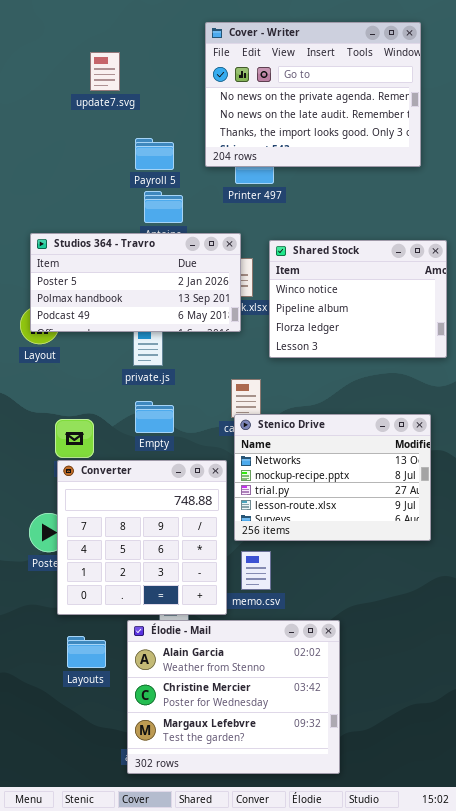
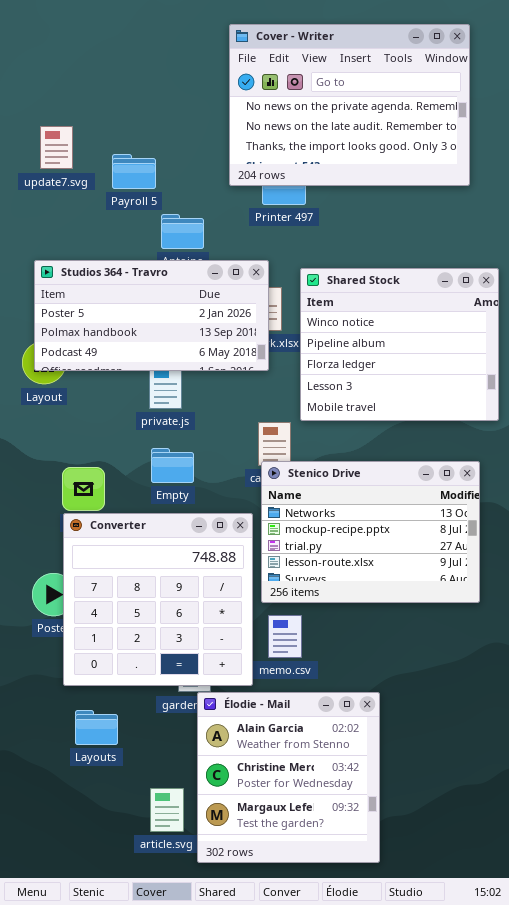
update7.svg: [90,52,120,91] -> [40,126,73,169], moved
Payroll 5: [135,138,174,170] -> [112,154,156,189], moved
Shared Stock: [269,240,447,358] -> [300,268,499,421], resized
Élodie - Mail: [127,620,340,774] -> [197,692,380,863], resized

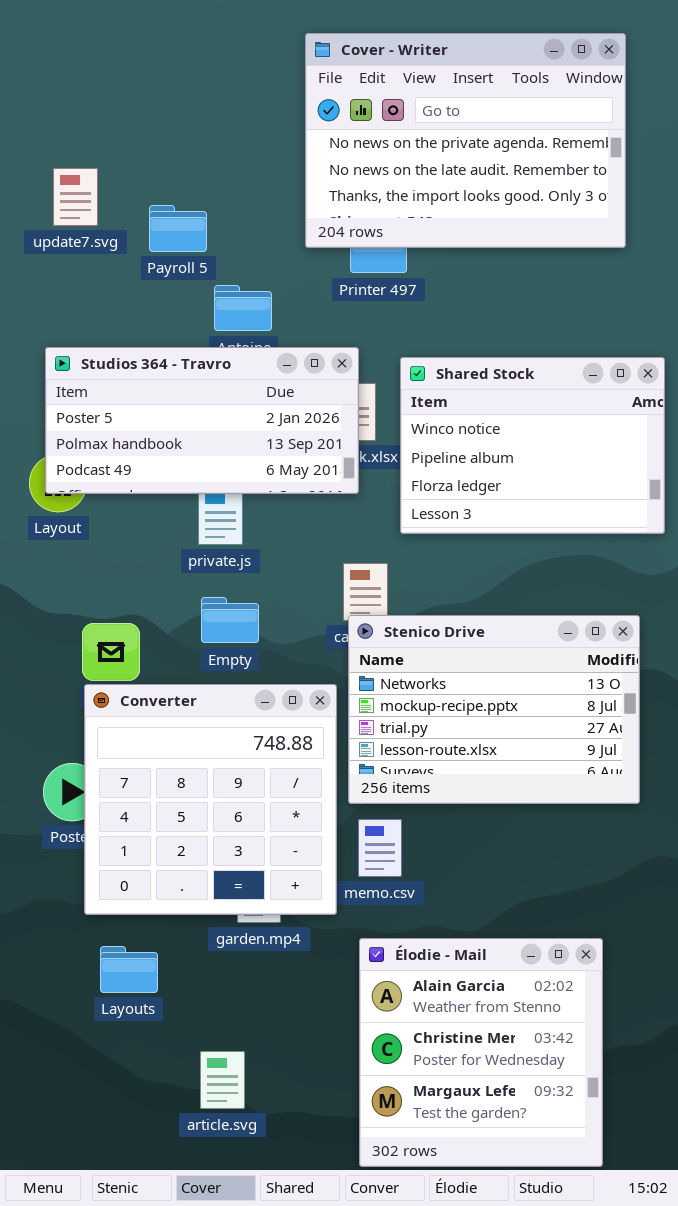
Shared Stock: [300,268,499,421] -> [400,357,665,534], resized
Élodie - Mail: [197,692,380,863] -> [359,938,603,1167], moved

